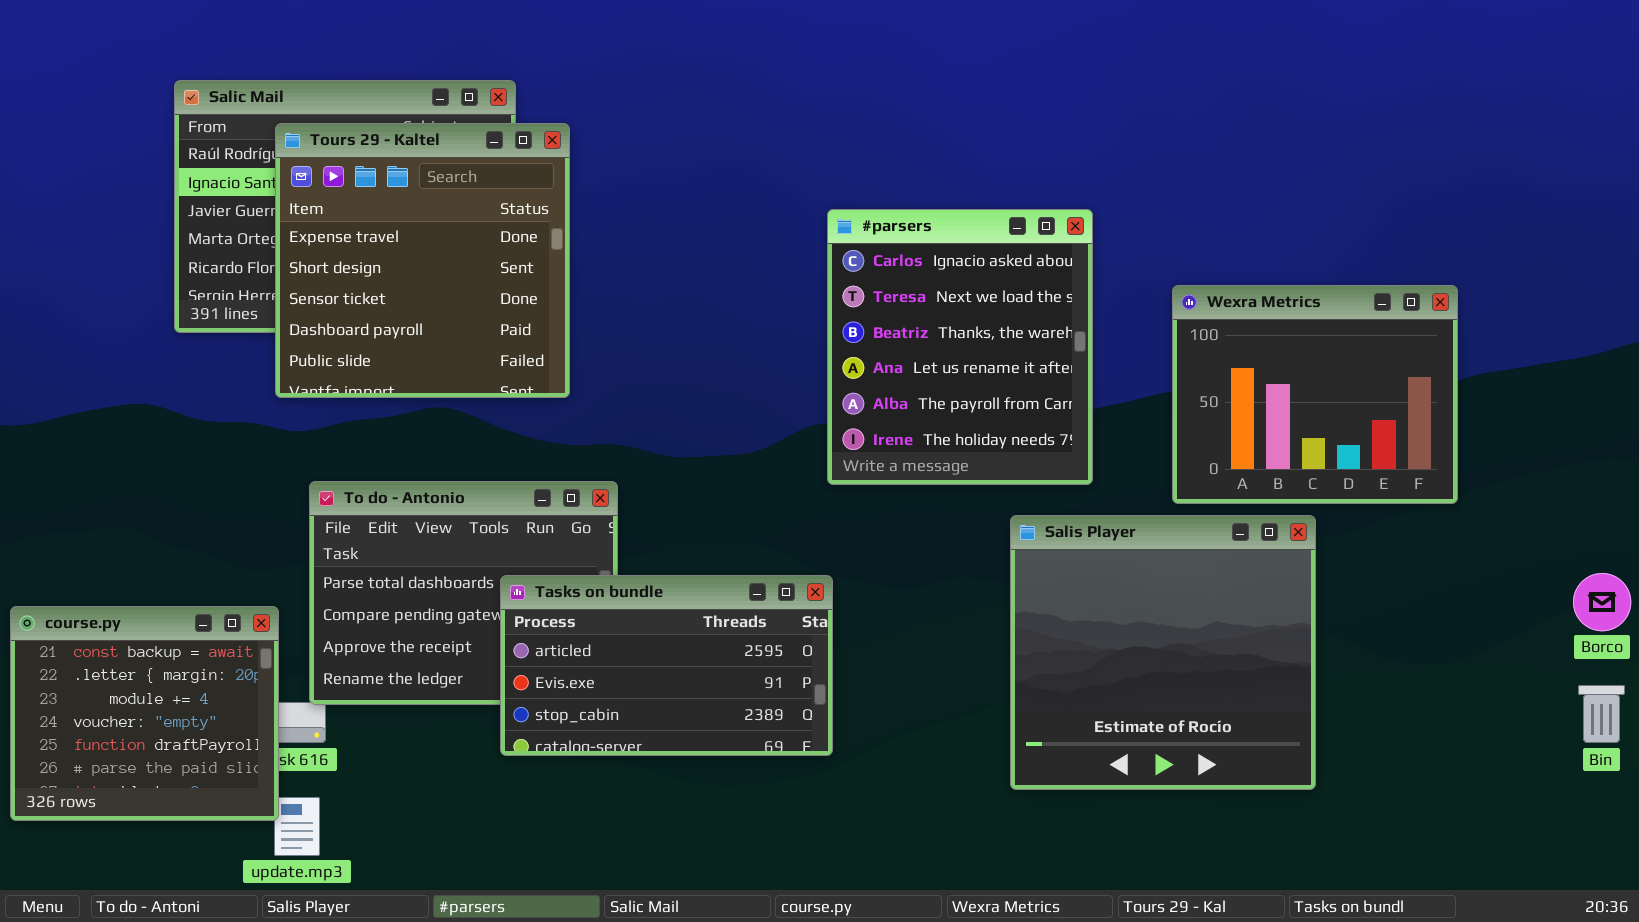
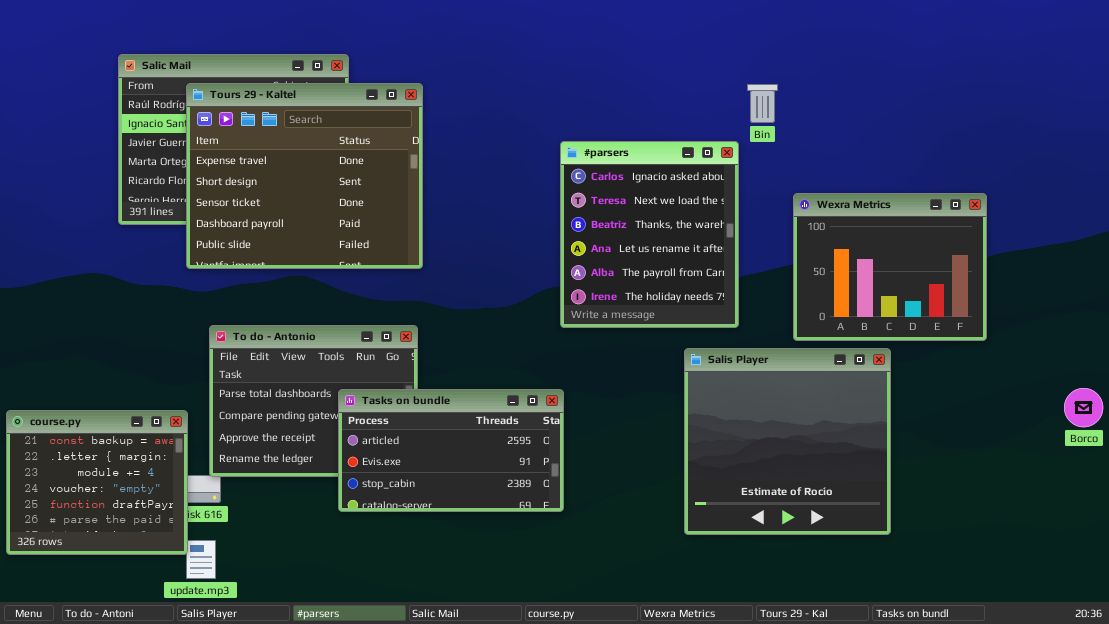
Tours 29 - Kaltel: [275,123,570,398] -> [186,83,423,269], resized
Bin: [1578,685,1625,743] -> [747,84,778,123], moved

